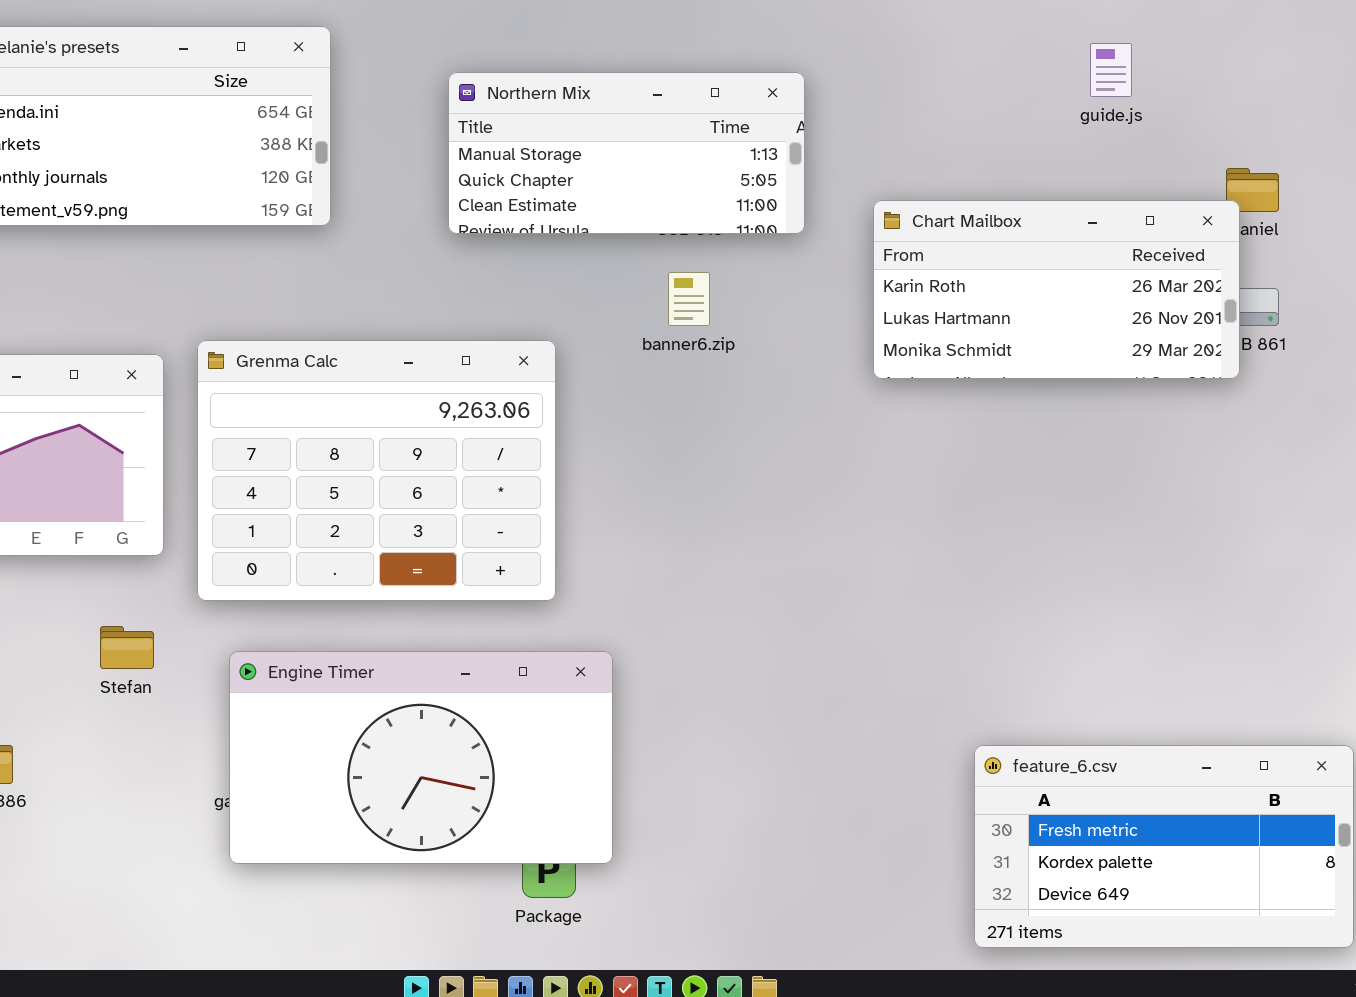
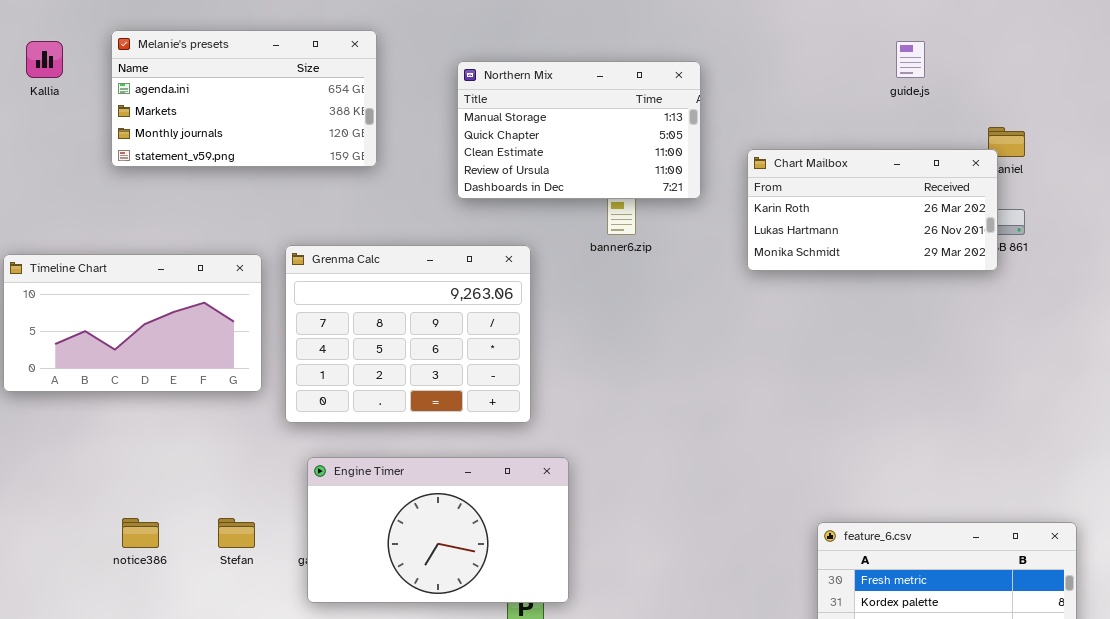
Northern Mix: [448,72,805,234] -> [457,61,701,199], resized
Stefan: [100,626,154,669] -> [218,518,255,548], moved

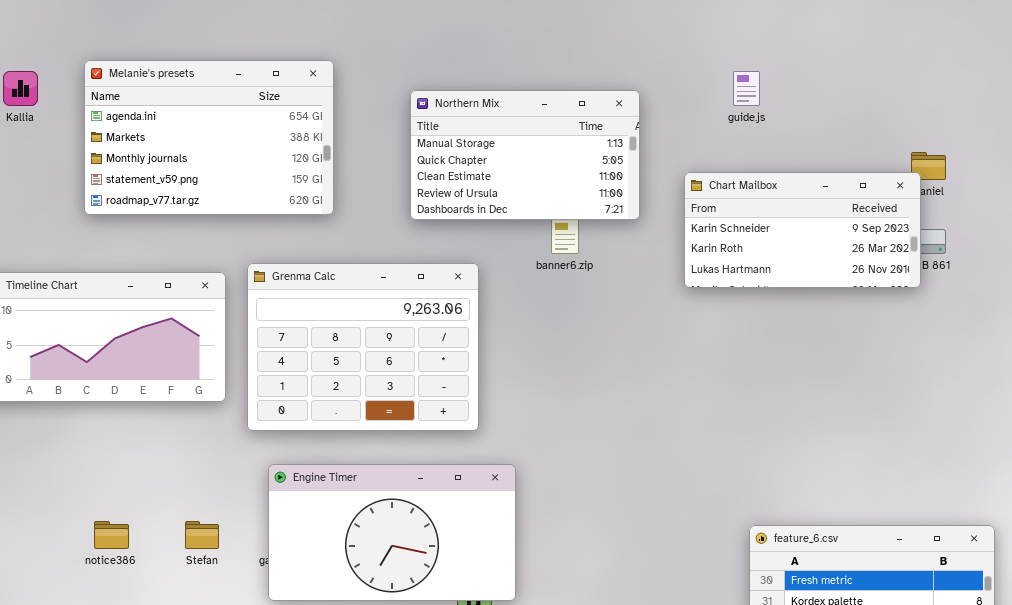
Melanie's presets: [111,30,377,167] -> [84,60,334,215], resized
guide.js: [896,41,925,78] -> [733,71,760,106], moved
Chart Mailbox: [747,149,998,271] -> [684,172,921,288], scrolled up 1 row

